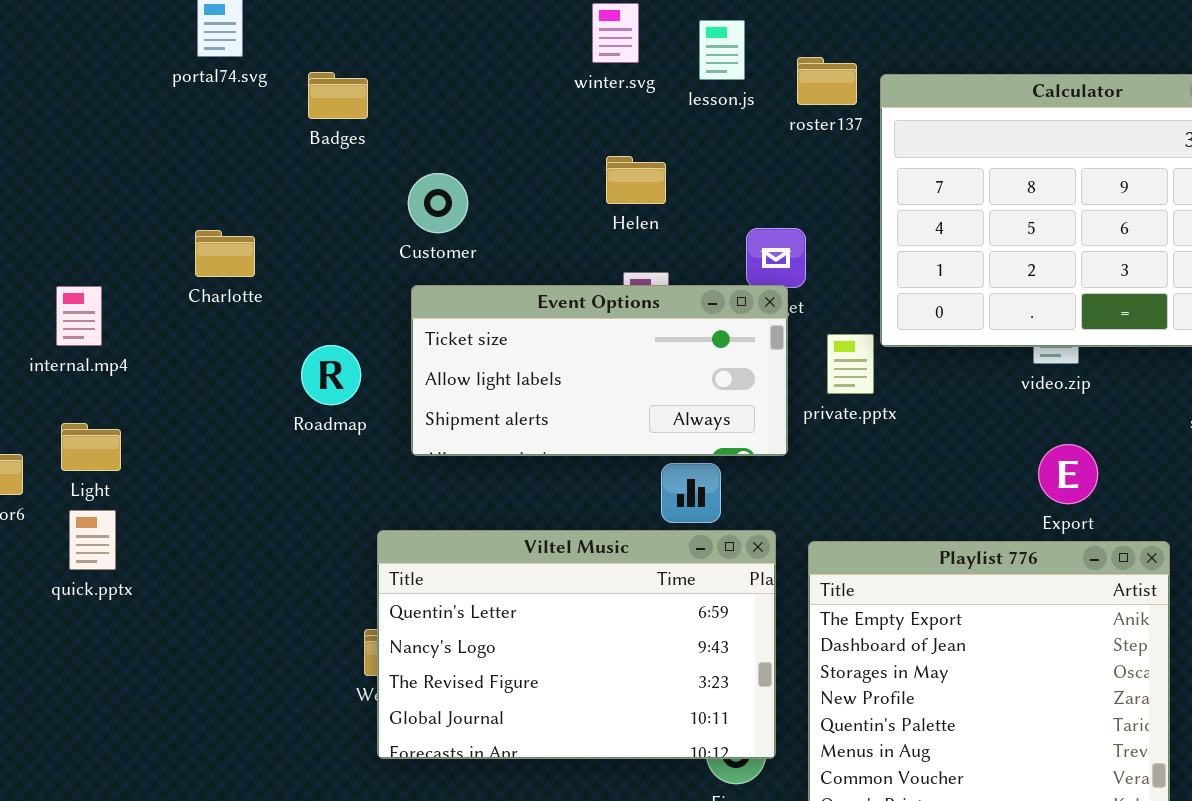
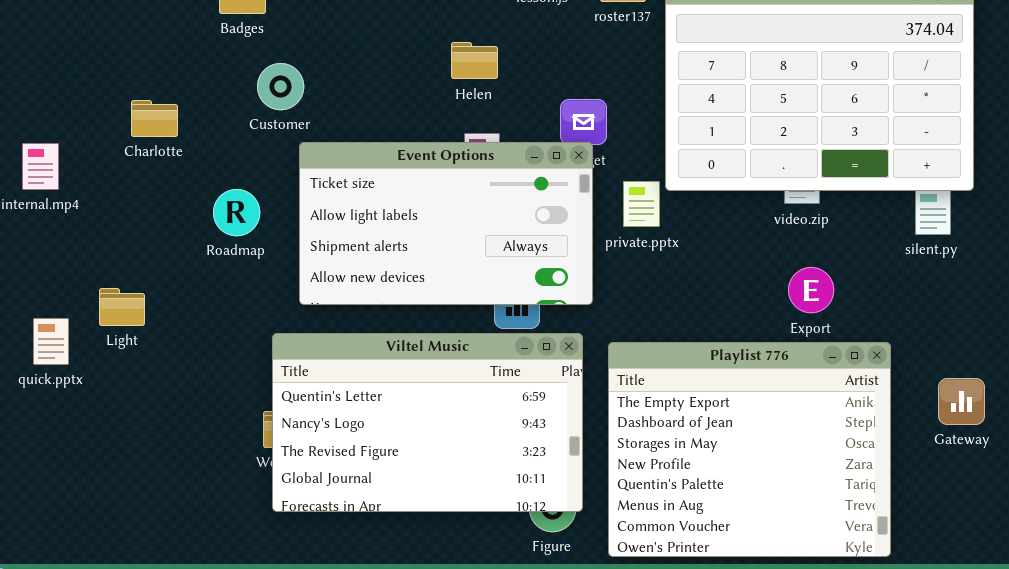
Customer: [408,173,468,233] -> [257,63,304,110], moved
Event Options: [411,285,788,456] -> [299,142,593,305], resized
Light: [61,423,121,471] -> [99,288,145,326], moved

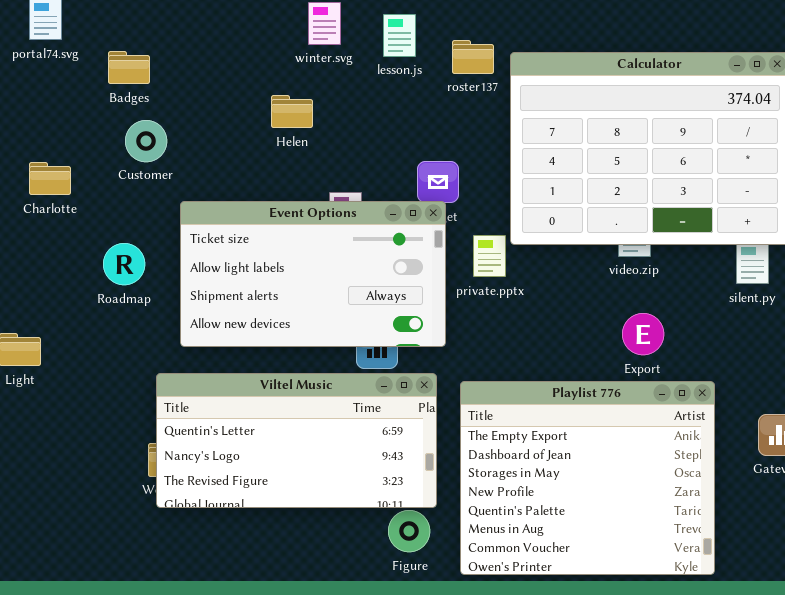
Helen: [451,42,498,79] -> [271,95,313,128], moved
Customer: [257,63,304,110] -> [125,120,167,162], moved
Viltel Music: [272,333,583,512] -> [156,373,437,508], resized

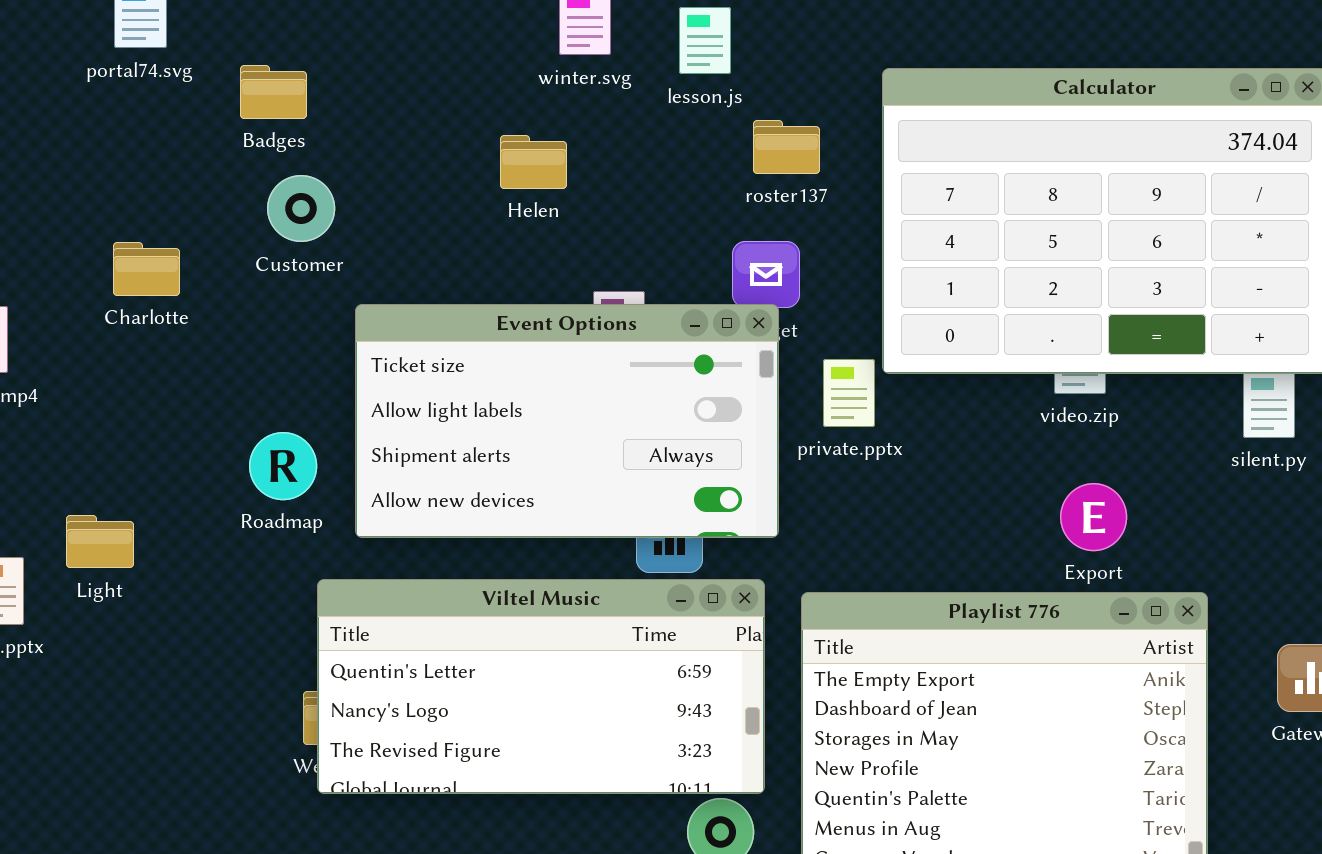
roster137: [452,40,494,74] -> [753,120,820,174], moved
Roadmap: [103,243,145,285] -> [249,432,317,500], moved

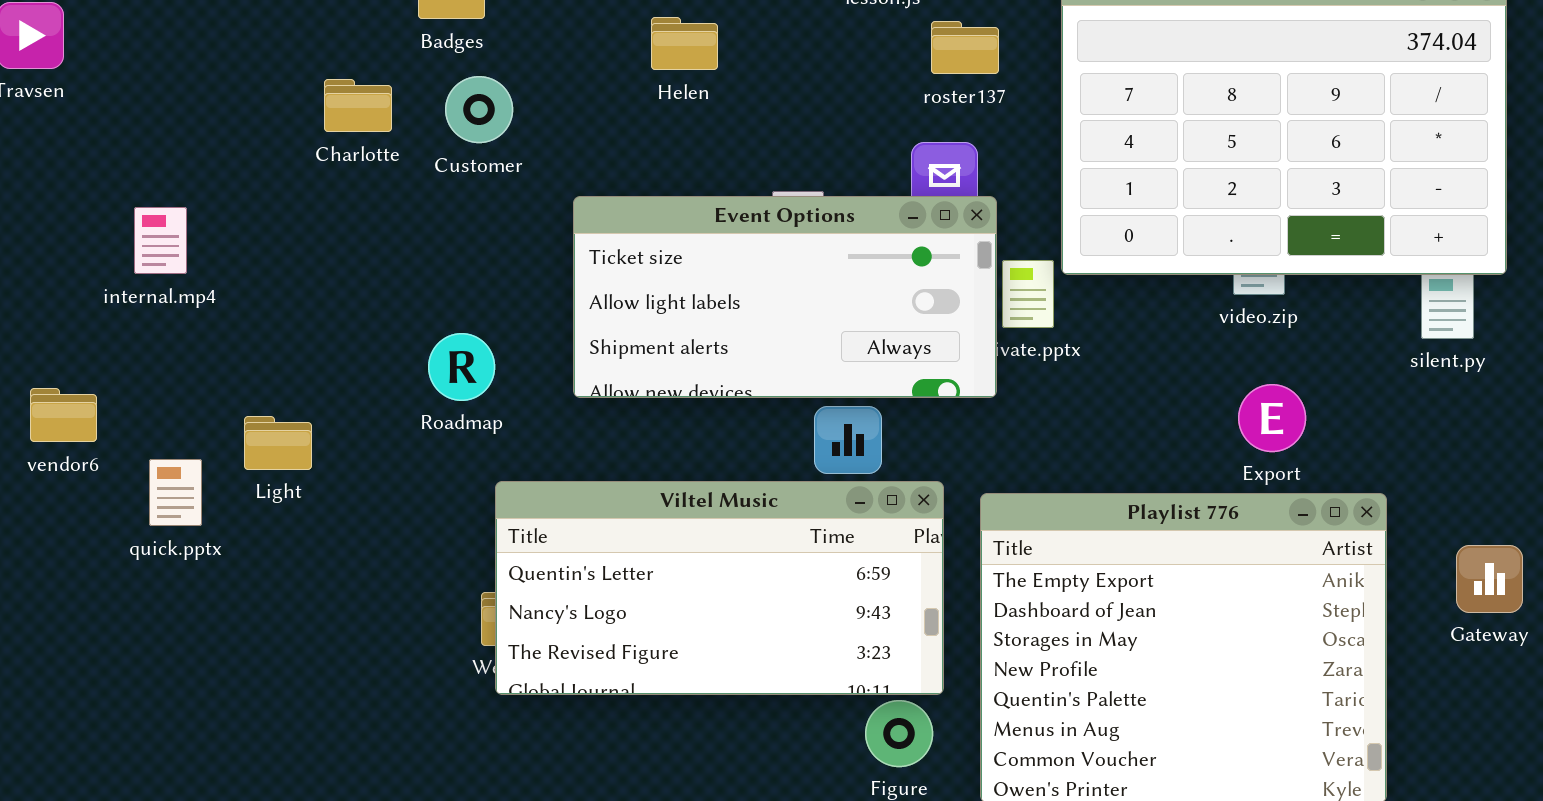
Helen: [500,135,567,189] -> [651,17,718,70], moved
Charlotte: [113,242,180,296] -> [324,79,392,132], moved
Event Options: [355,304,779,538] -> [573,196,997,398], moved, resized

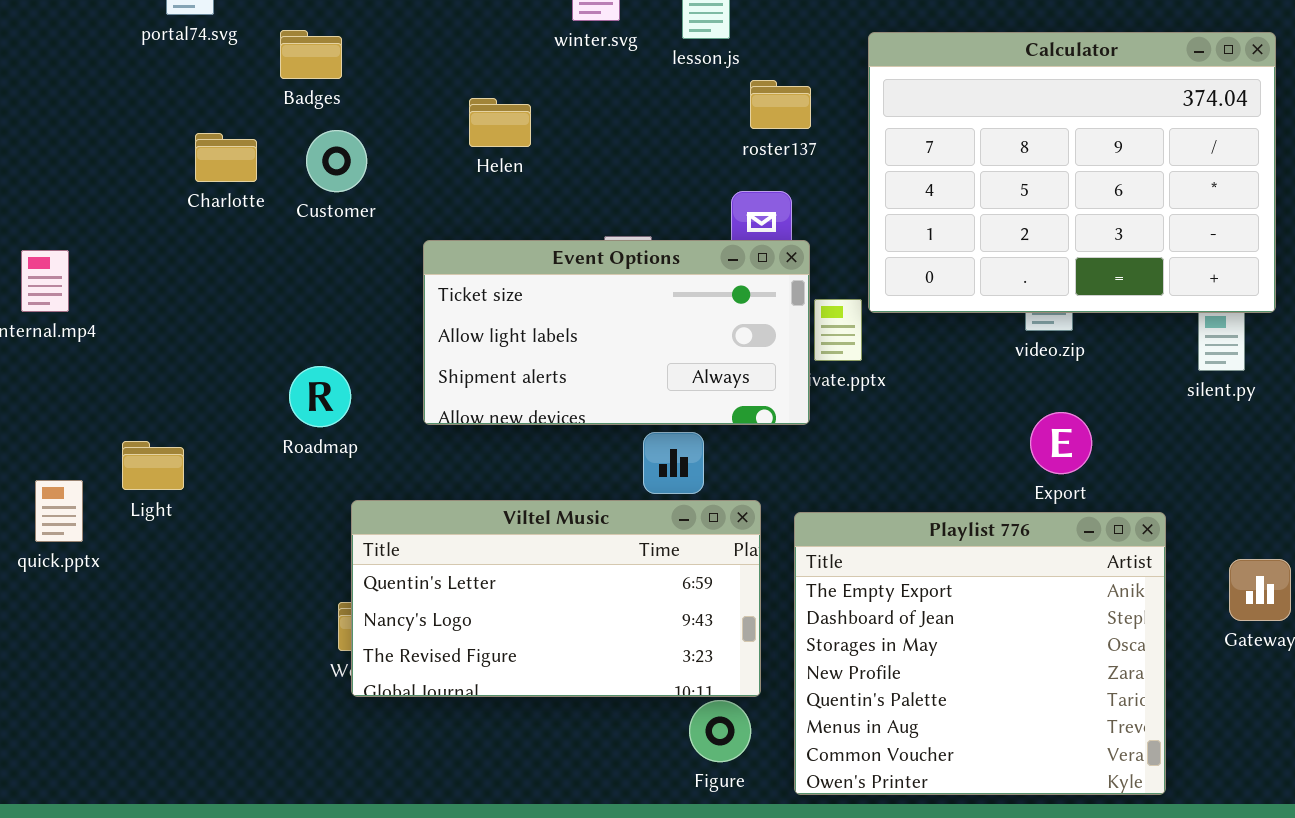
Helen: [651,17,718,70] -> [469,98,531,147], moved

